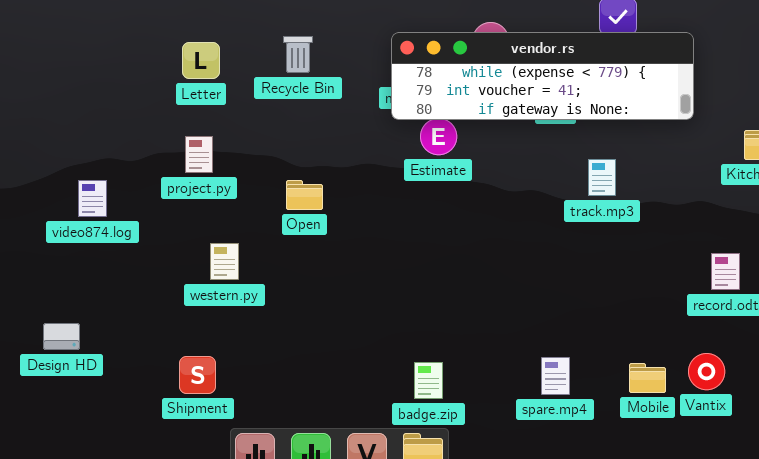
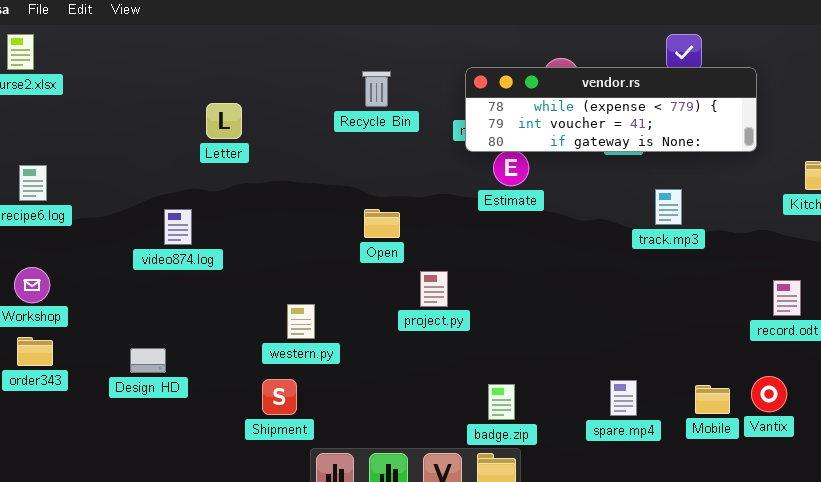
Letter: [182,42,220,79] -> [206,103,242,139], moved
project.py: [185,136,213,173] -> [420,271,448,307], moved
western.py: [210,243,239,280] -> [287,304,315,339], moved

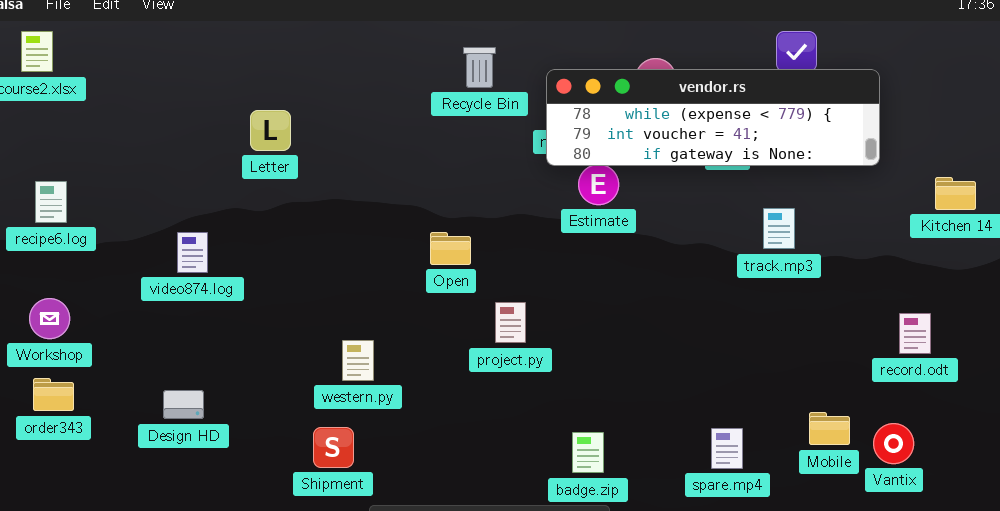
Recycle Bin: [362,71,391,107] -> [463,47,496,88], moved
video874.log: [164,209,192,245] -> [177,232,208,273], moved
Mobile: [695,385,730,414] -> [809,412,850,445], moved

